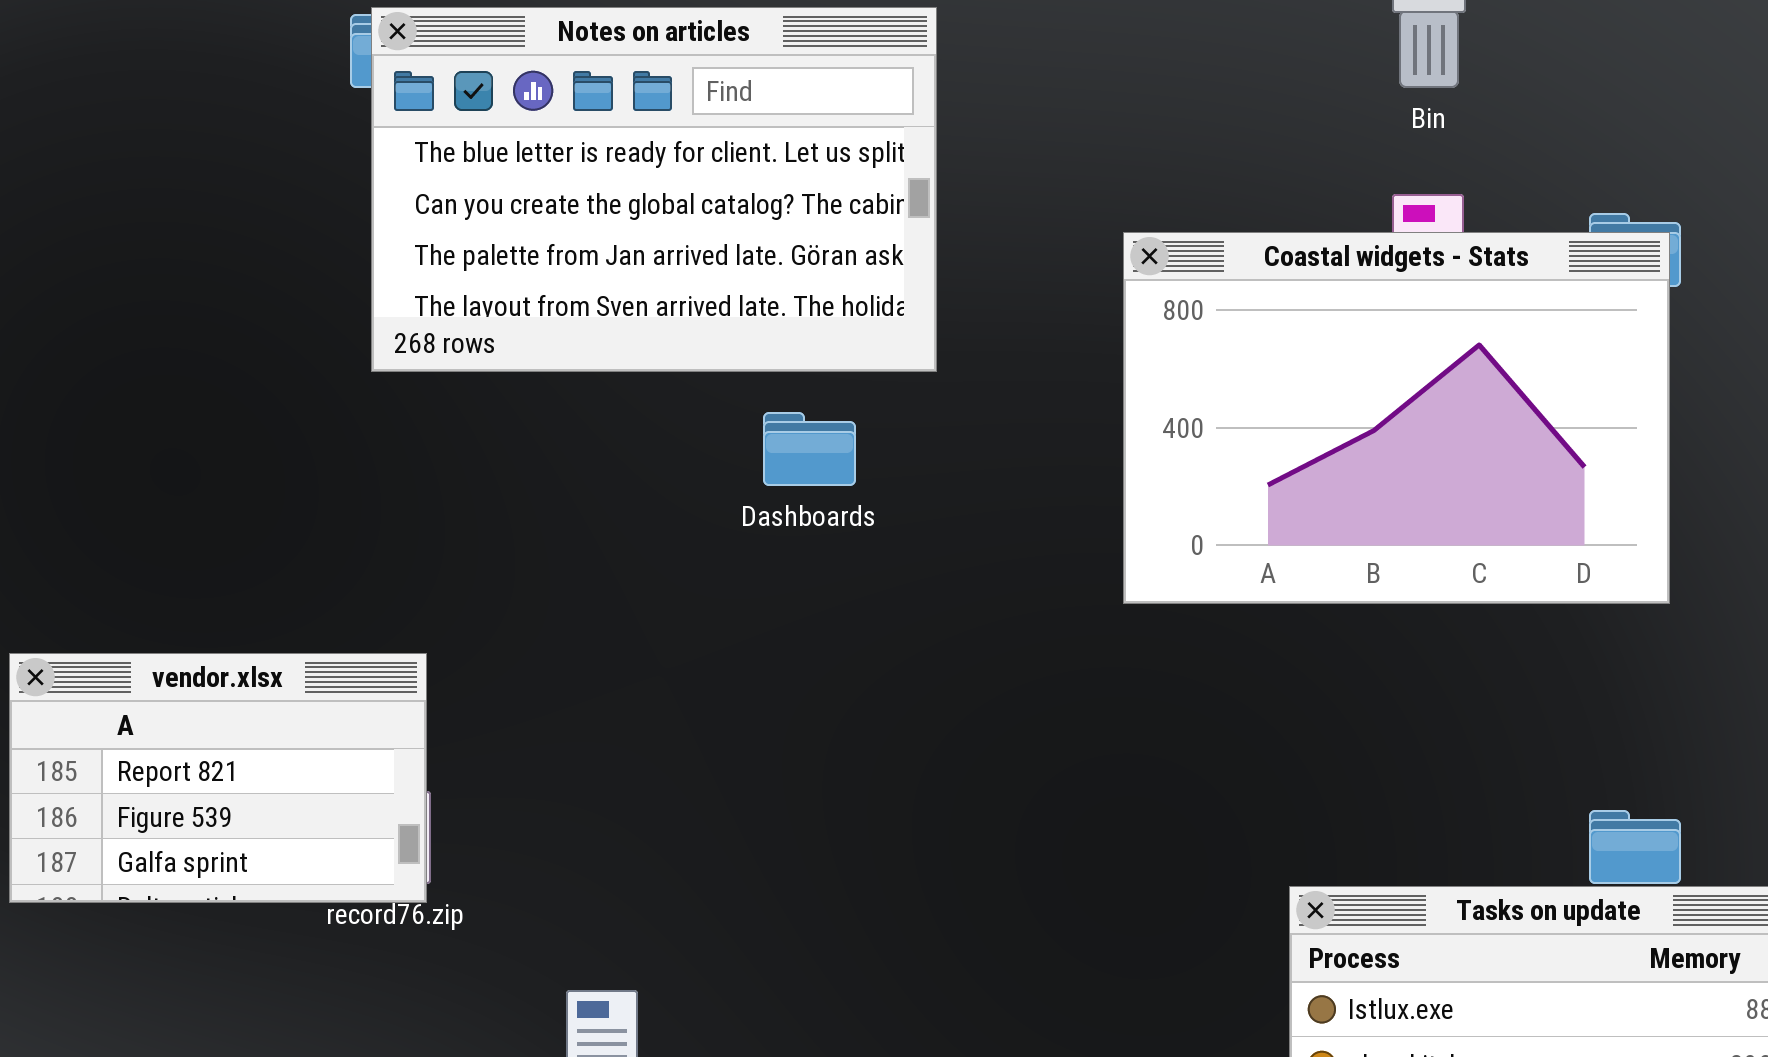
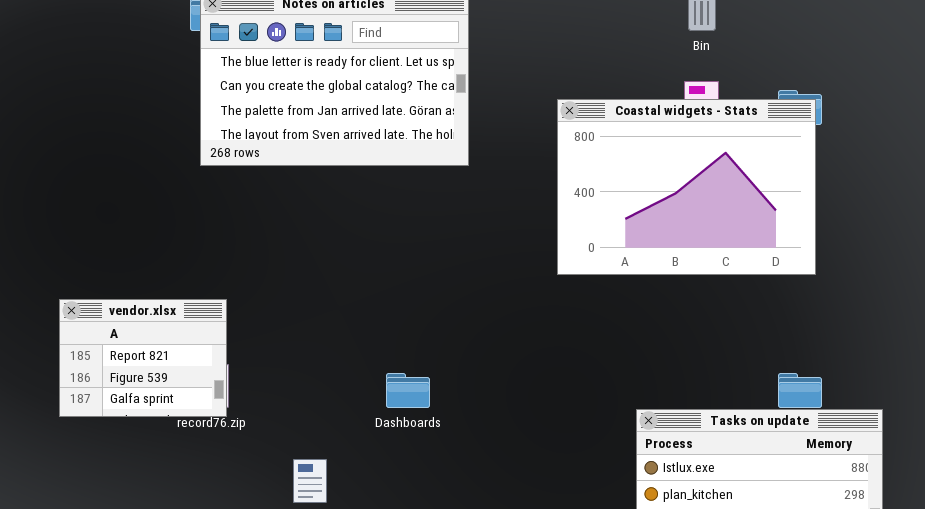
Dashboards: [763,412,856,486] -> [386,373,430,408], moved
vendor.xlsx: [9,653,427,903] -> [59,299,227,417], resized

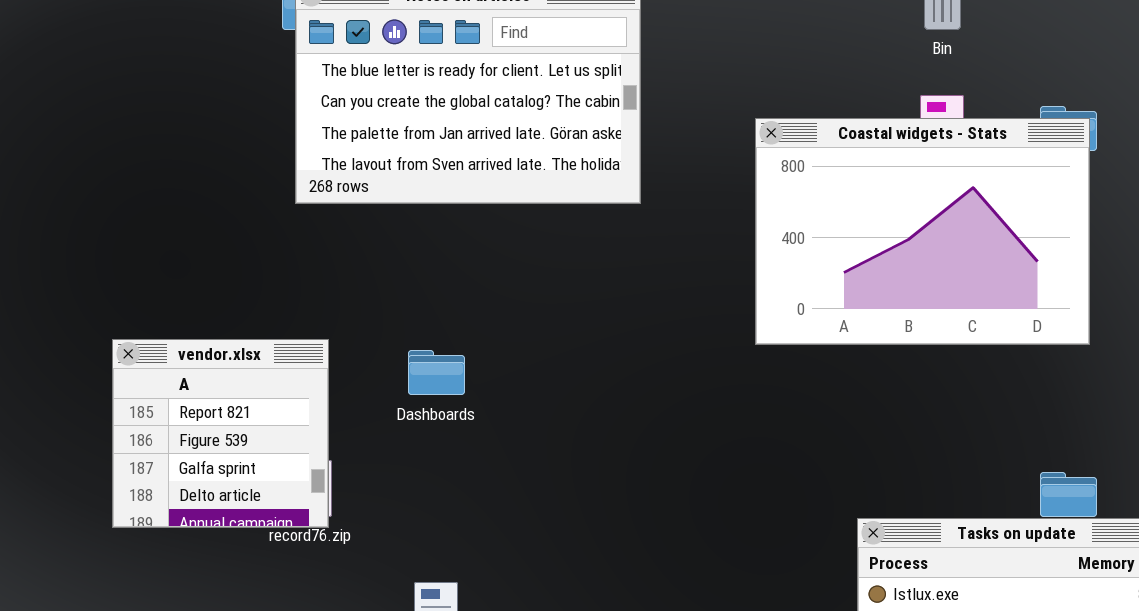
vendor.xlsx: [59,299,227,417] -> [112,339,329,528], resized
Dashboards: [386,373,430,408] -> [408,350,465,395], moved

